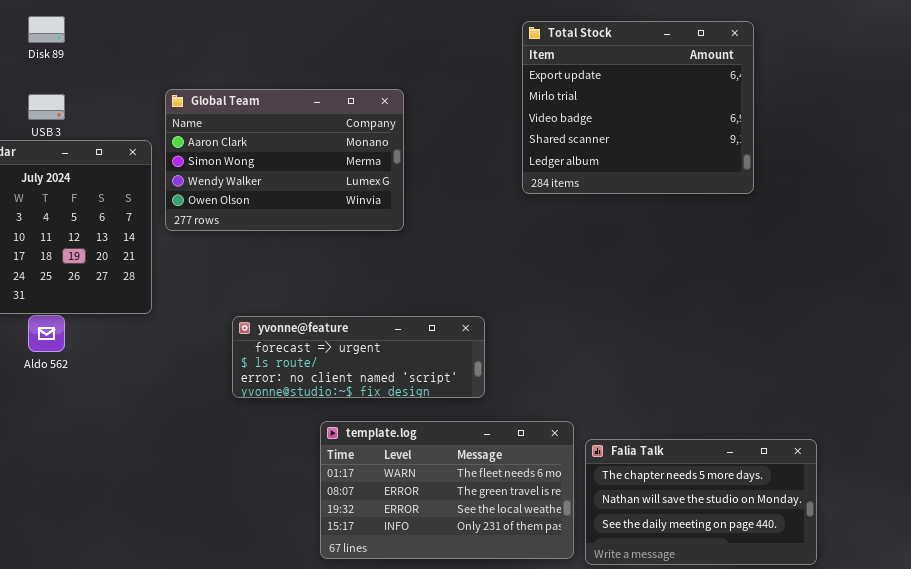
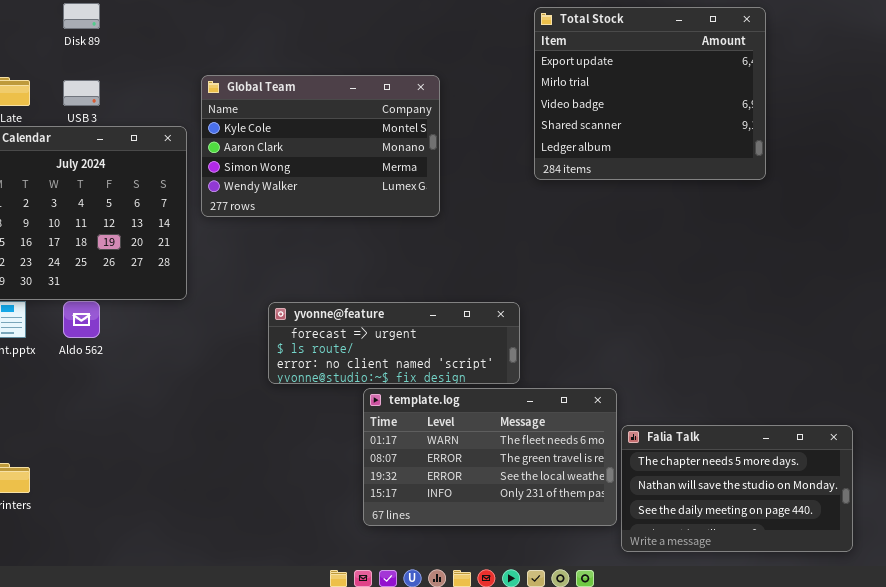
Total Stock: [522,21,754,194] -> [534,7,766,180], moved
Global Team: [165,89,404,231] -> [201,75,440,217], scrolled up 1 row
template.log: [320,421,574,559] -> [363,388,617,526], moved

